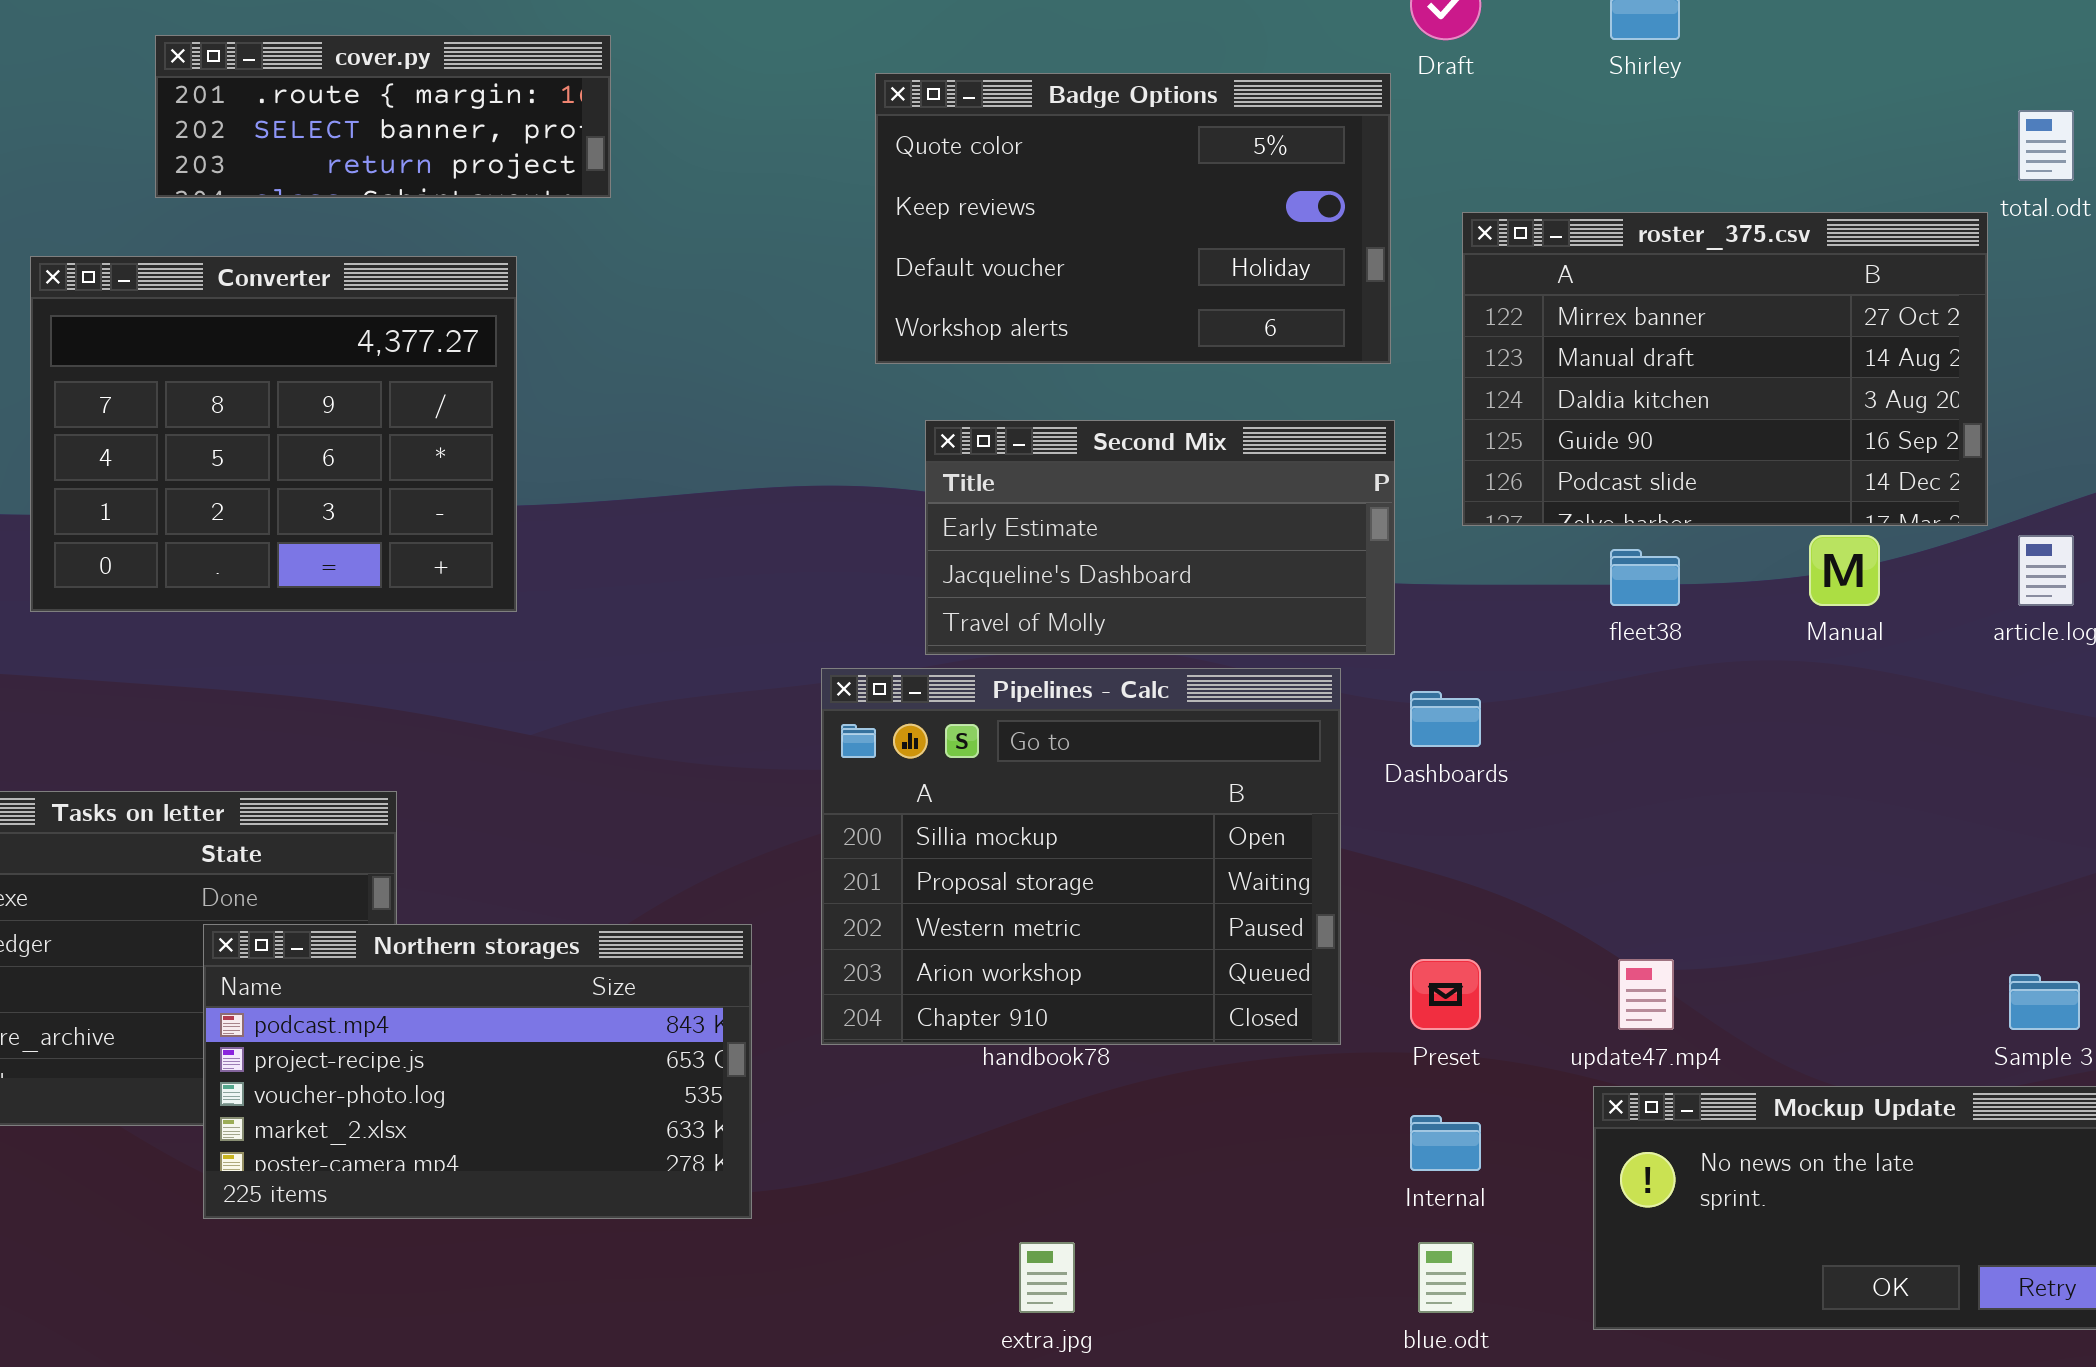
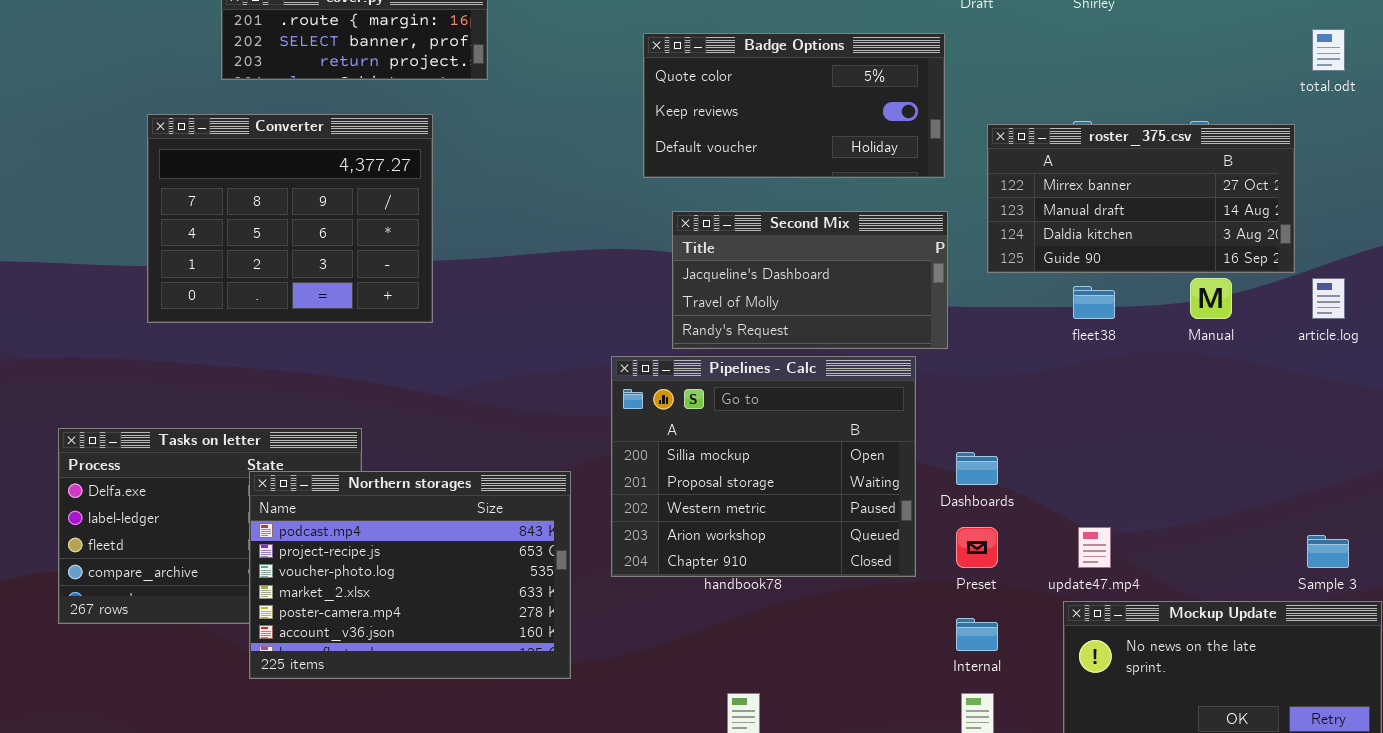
Badge Options: [875,73,1391,364] -> [643,33,945,178], resized
roster_375.csv: [1462,212,1988,526] -> [987,124,1295,273], resized
Second Mix: [925,420,1395,655] -> [672,211,948,349], scrolled down 1 row
Dashboards: [1410,691,1481,747] -> [956,452,998,485], moved
Northern storages: [203,924,752,1219] -> [249,471,571,679], resized

